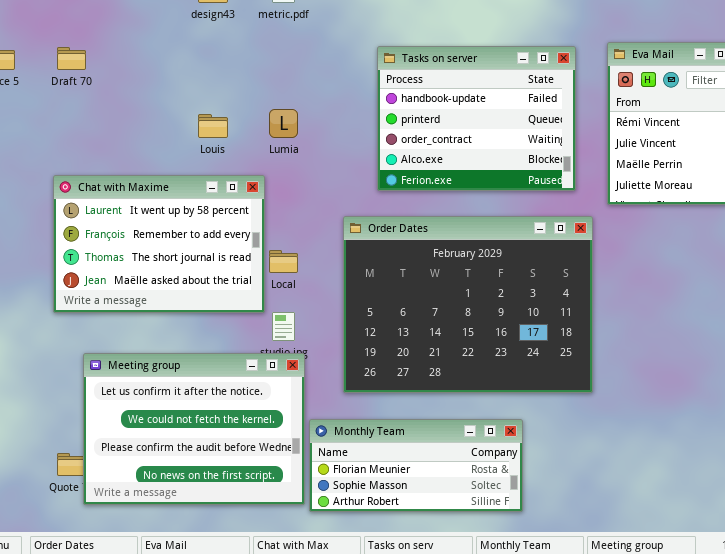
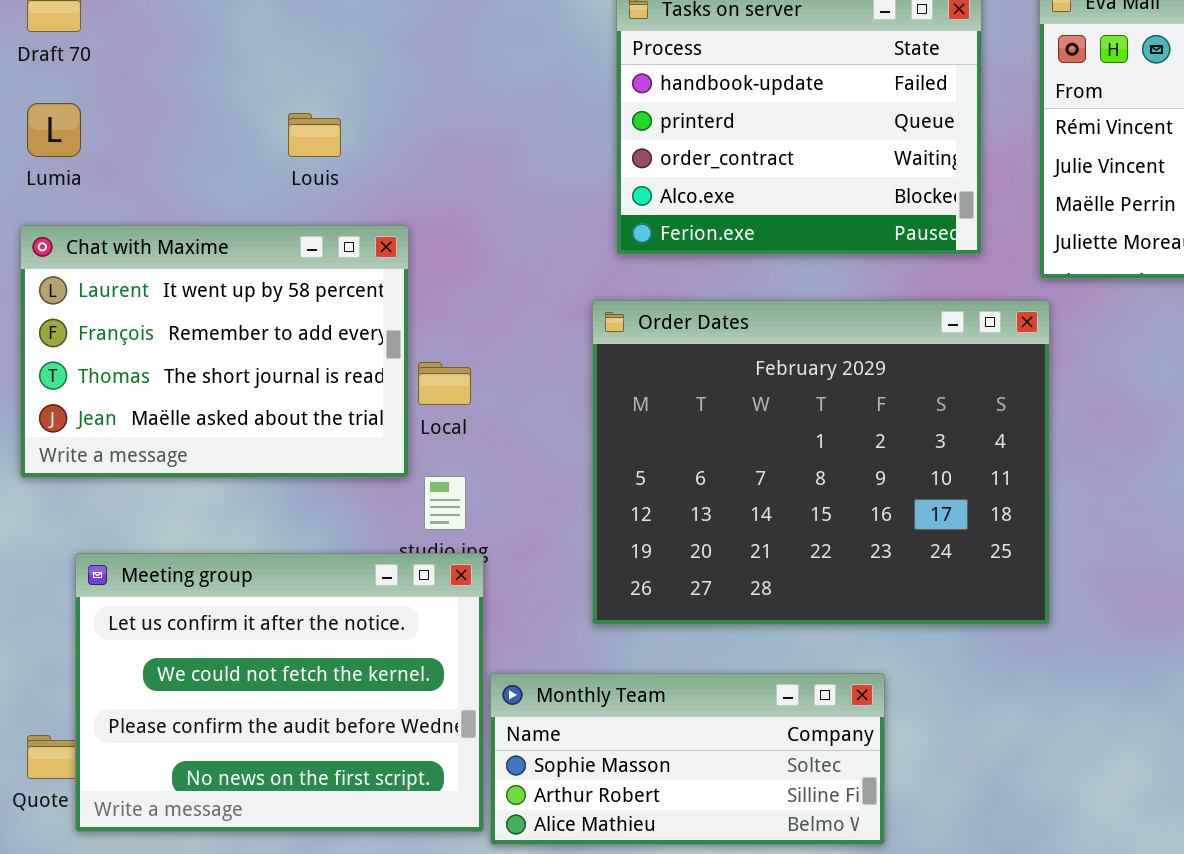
Lumia: [269,109,298,138] -> [27,103,81,157], moved
Order Dates: [343,216,593,393] -> [592,300,1050,625], moved
Monthly Team: [309,419,523,512] -> [490,673,885,845], scrolled down 1 row

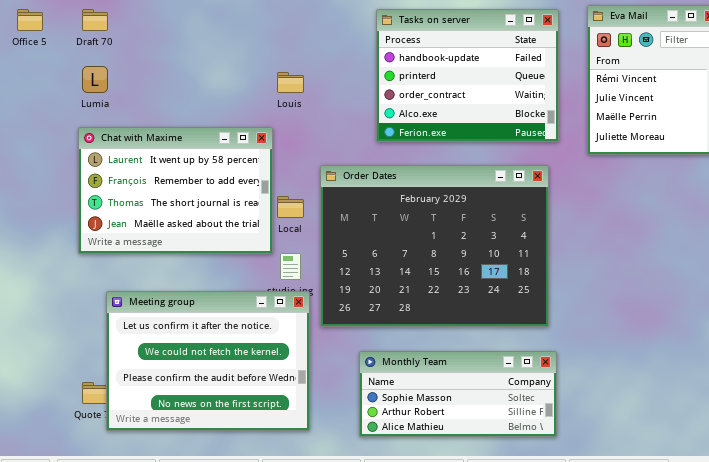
Louis: [288,113,341,157] -> [277,72,304,93], moved
Order Dates: [592,300,1050,625] -> [320,165,549,327], moved
Monthly Team: [490,673,885,845] -> [359,351,557,437], moved

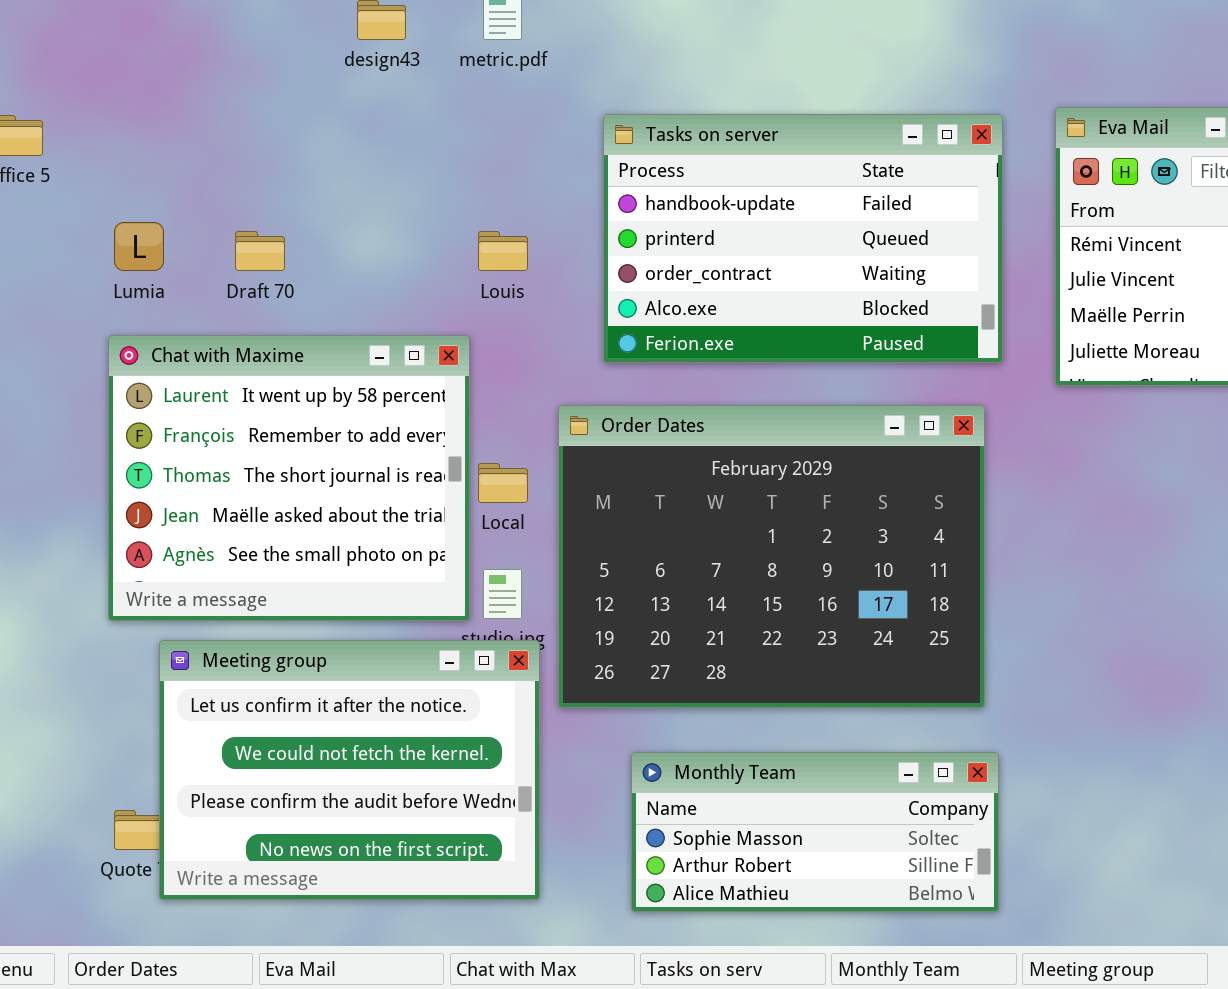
Tasks on server: [376,9,559,142] -> [603,114,1003,363], resized
Draft 70: [82,9,108,31] -> [235,231,285,271], moved
Chat with Maxime: [78,127,273,254] -> [108,335,470,621], resized

